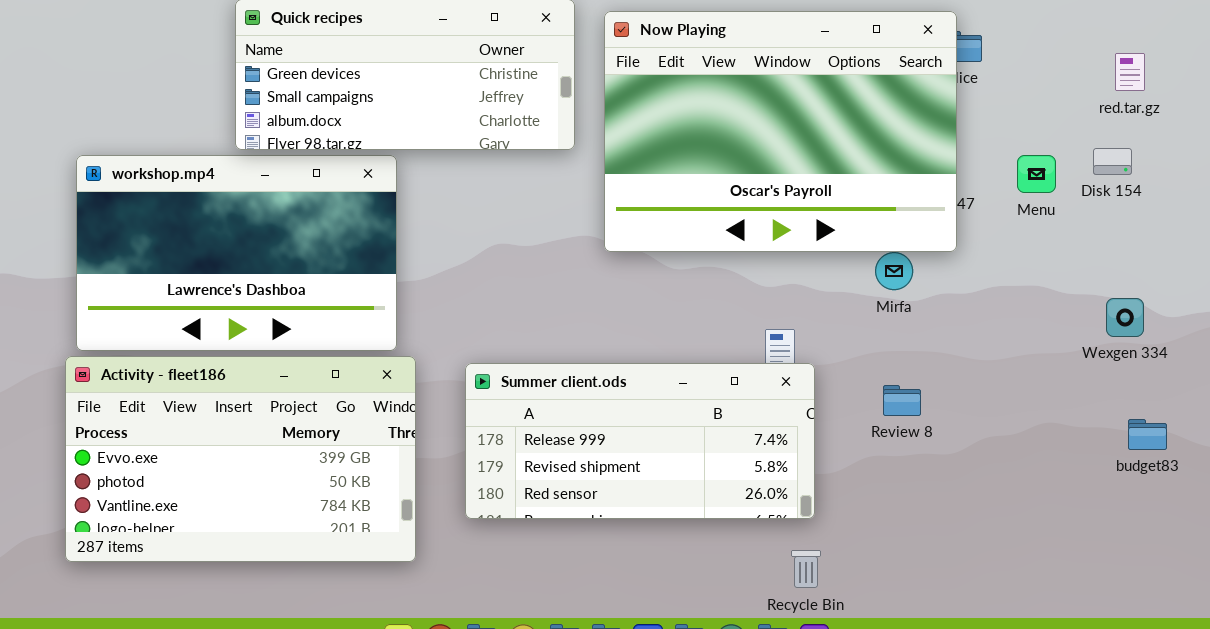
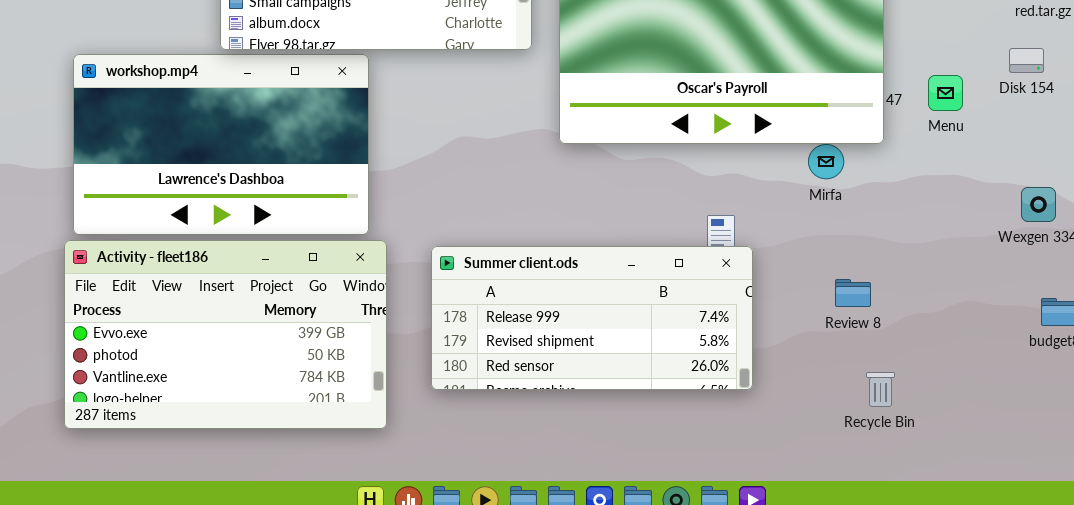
Menu: [1017,155,1056,193] -> [928,75,963,111], moved
Review 8: [883,385,921,416] -> [835,279,871,307], moved
Recycle Bin: [791,550,821,588] -> [866,372,895,407], moved

